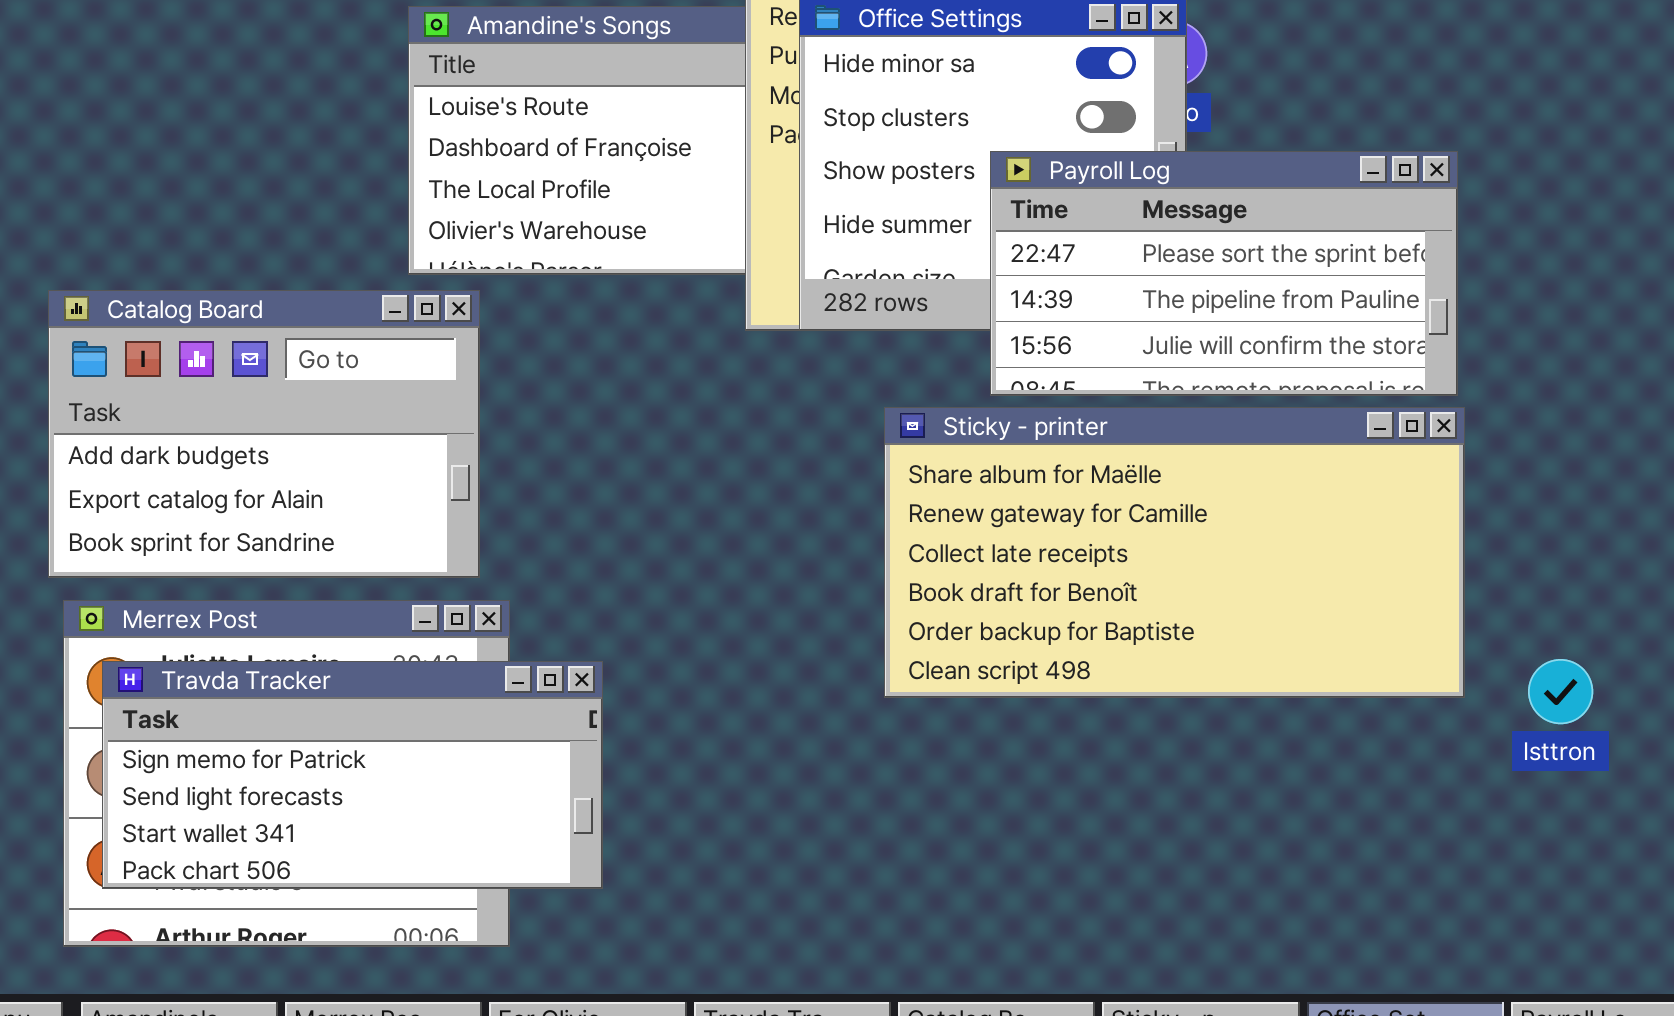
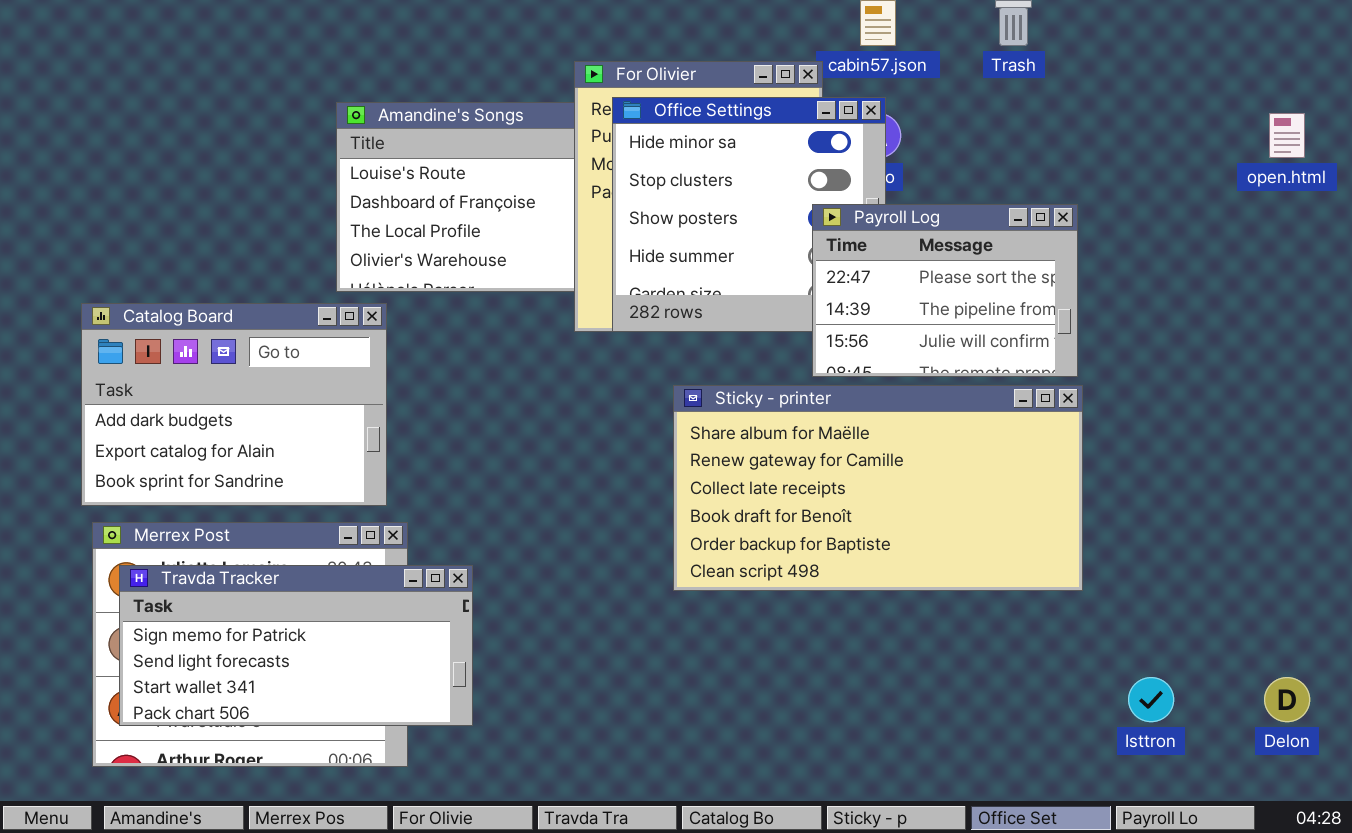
Payroll Log: [990,151,1458,396] -> [812,204,1078,377], resized
Isttron: [1528,659,1593,724] -> [1128,677,1174,722], moved

